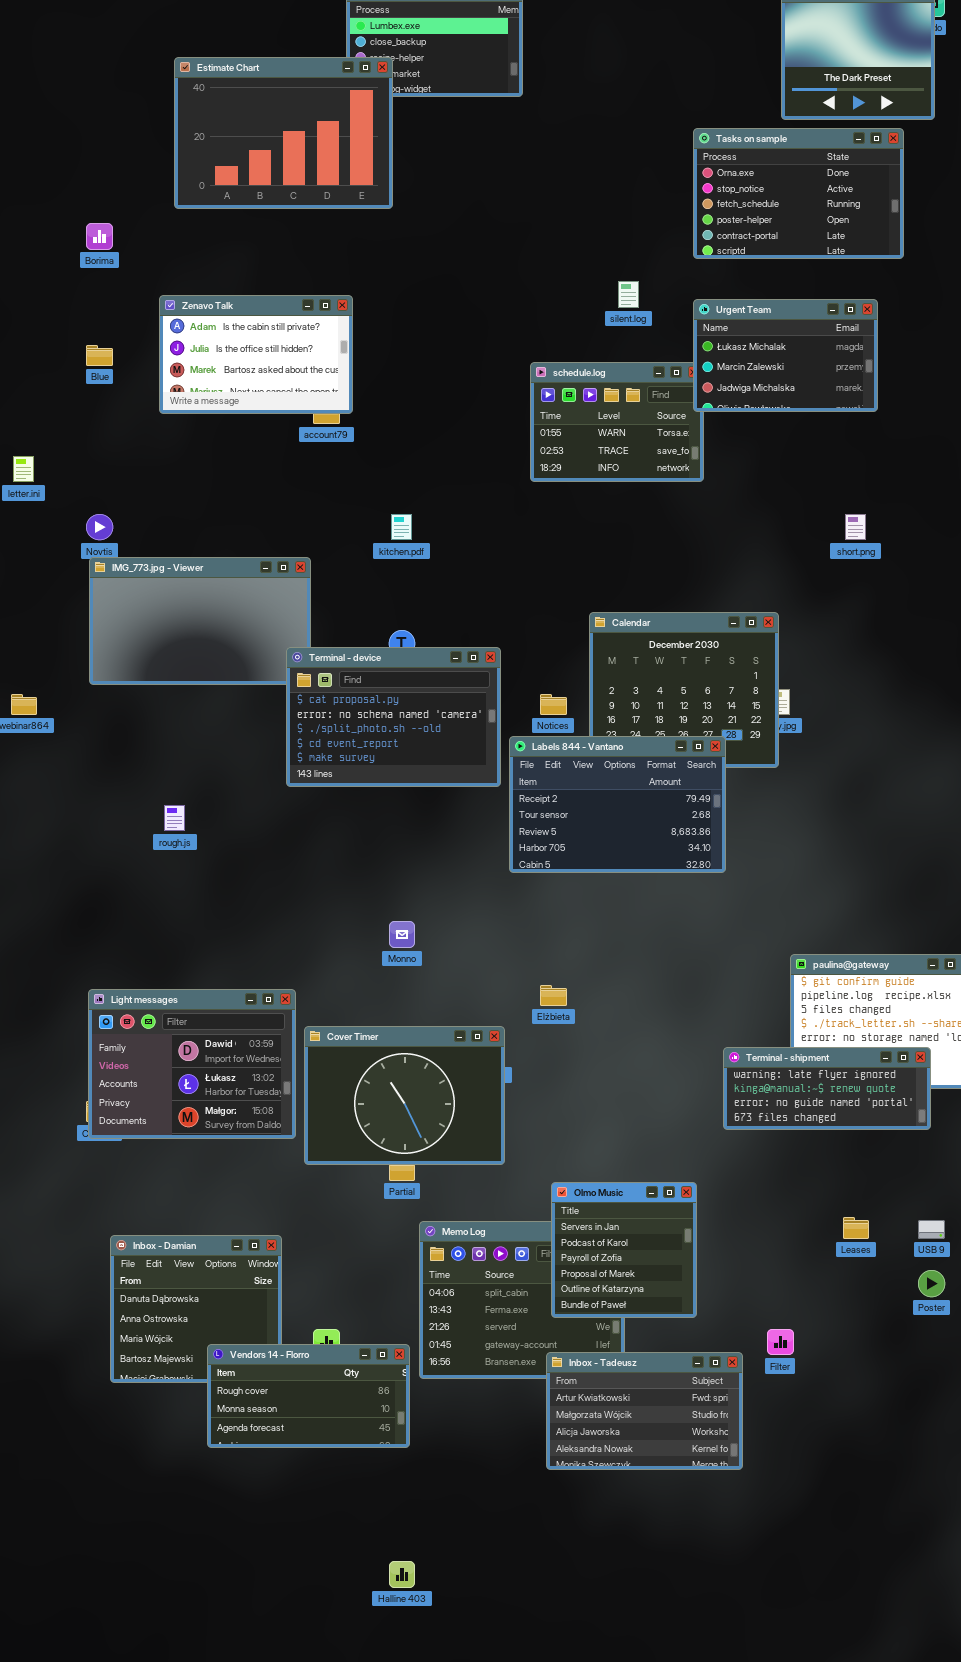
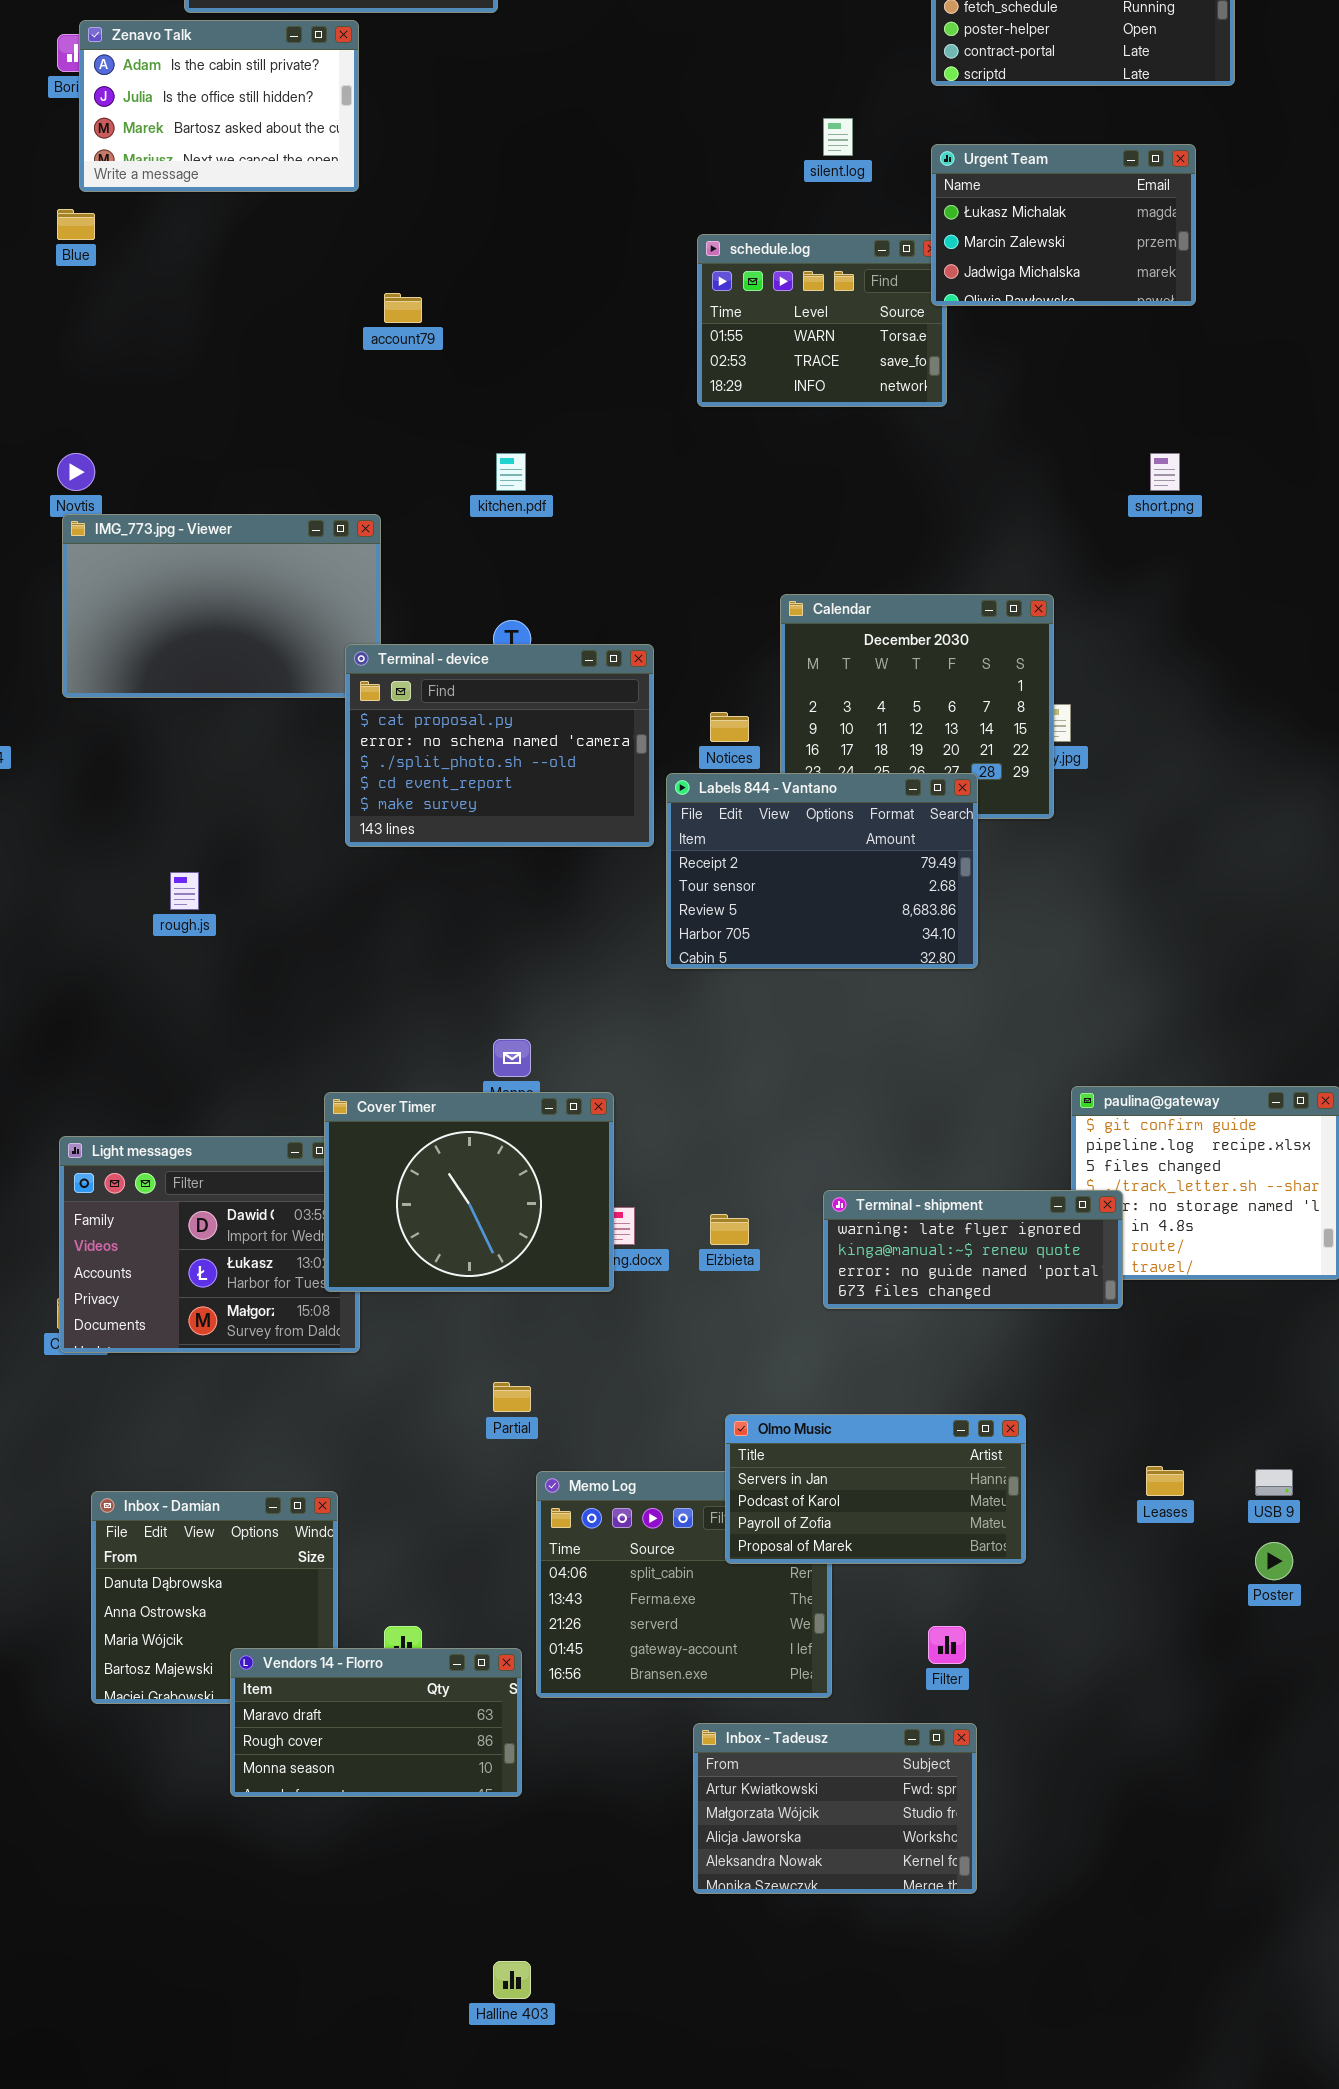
Zenavo Talk: [159,295,353,414] -> [79,20,359,192], moved
Elżbieta: [540,985,567,1006] -> [710,1214,749,1245], moved
Cover Timer: [304,1026,505,1165] -> [324,1092,614,1292], moved
Terminal - shipment: [723,1047,931,1130] -> [823,1190,1123,1309], moved
Olmo Music: [551,1182,697,1318] -> [725,1414,1026,1564], resized
Filter: [767,1329,794,1355] -> [928,1626,966,1664], moved
Vendors 14 - Florro: [207,1344,410,1448] -> [230,1648,522,1797], scrolled up 1 row
Inbox - Tadeusz: [546,1352,743,1470] -> [693,1723,977,1894], moved

